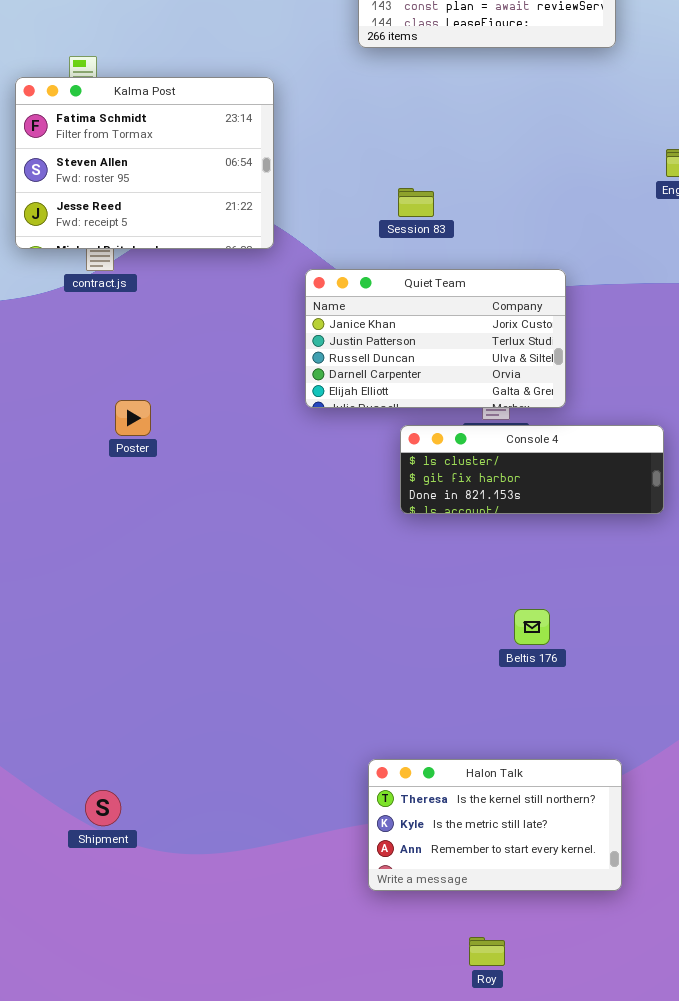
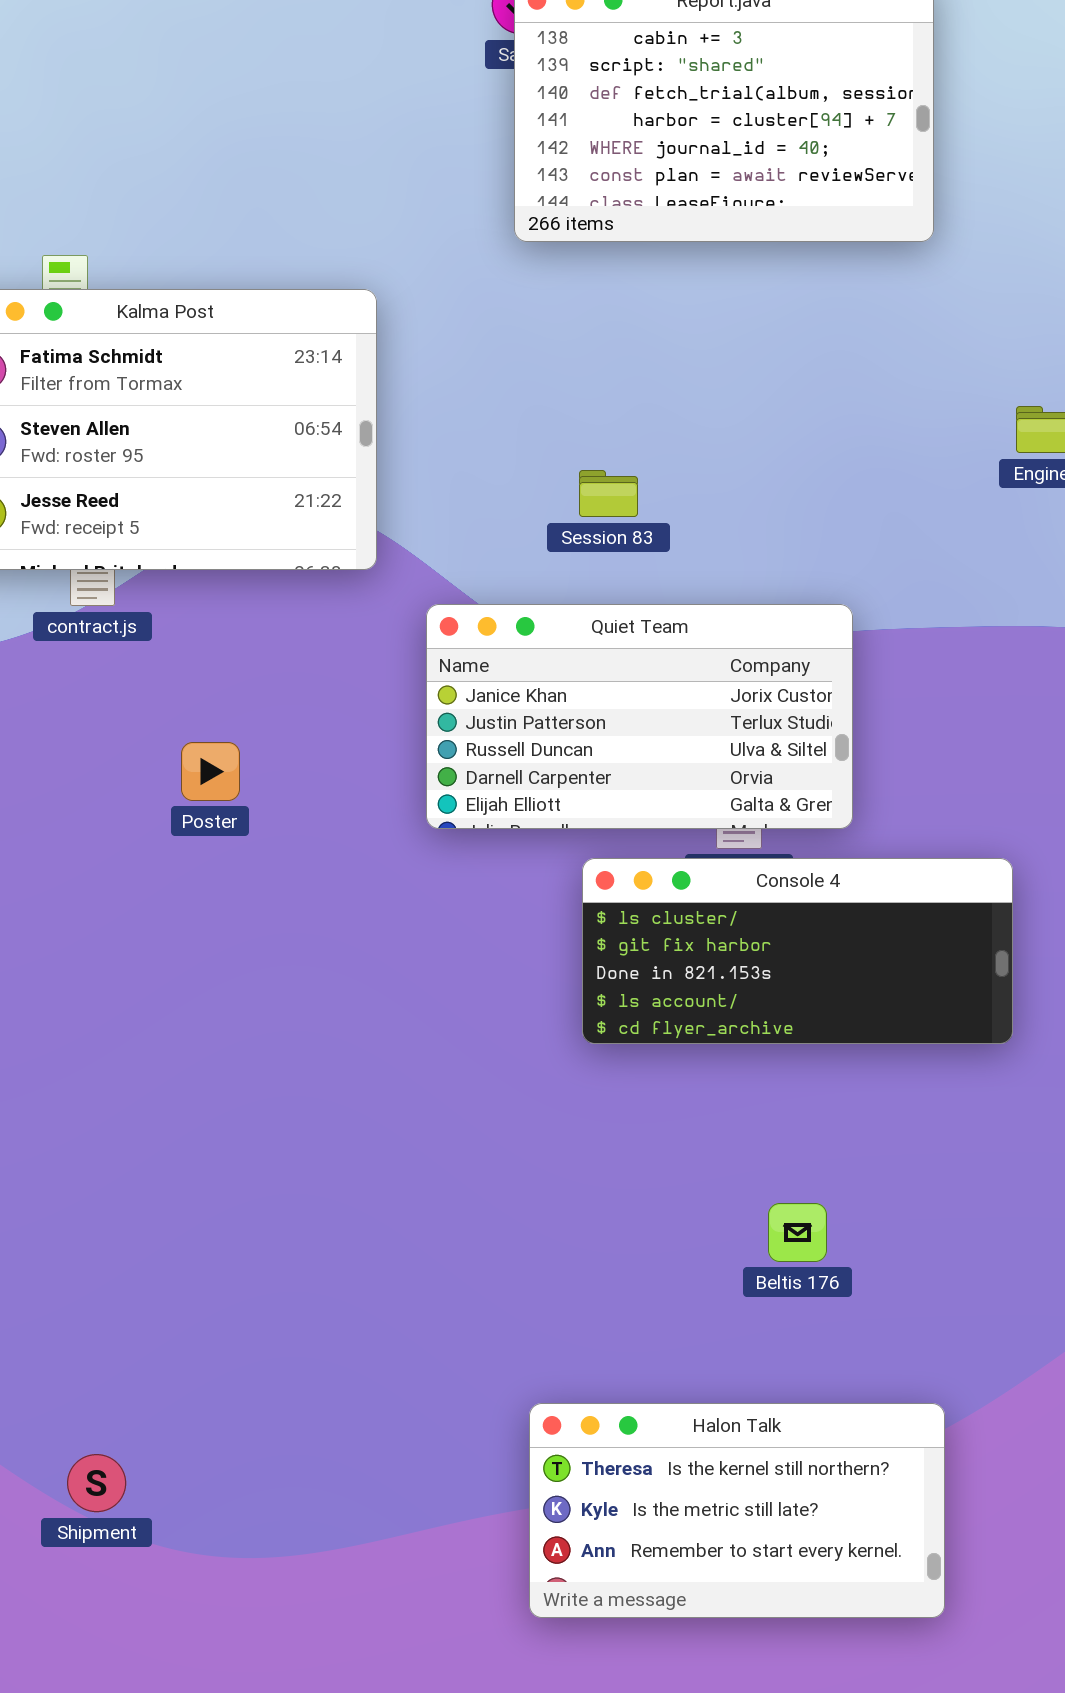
Poster: [115,400,151,436] -> [181,742,240,801], moved
Console 4: [400,425,664,514] -> [582,858,1013,1044], resized
Beltis 176: [514,609,550,645] -> [768,1203,827,1262], moved

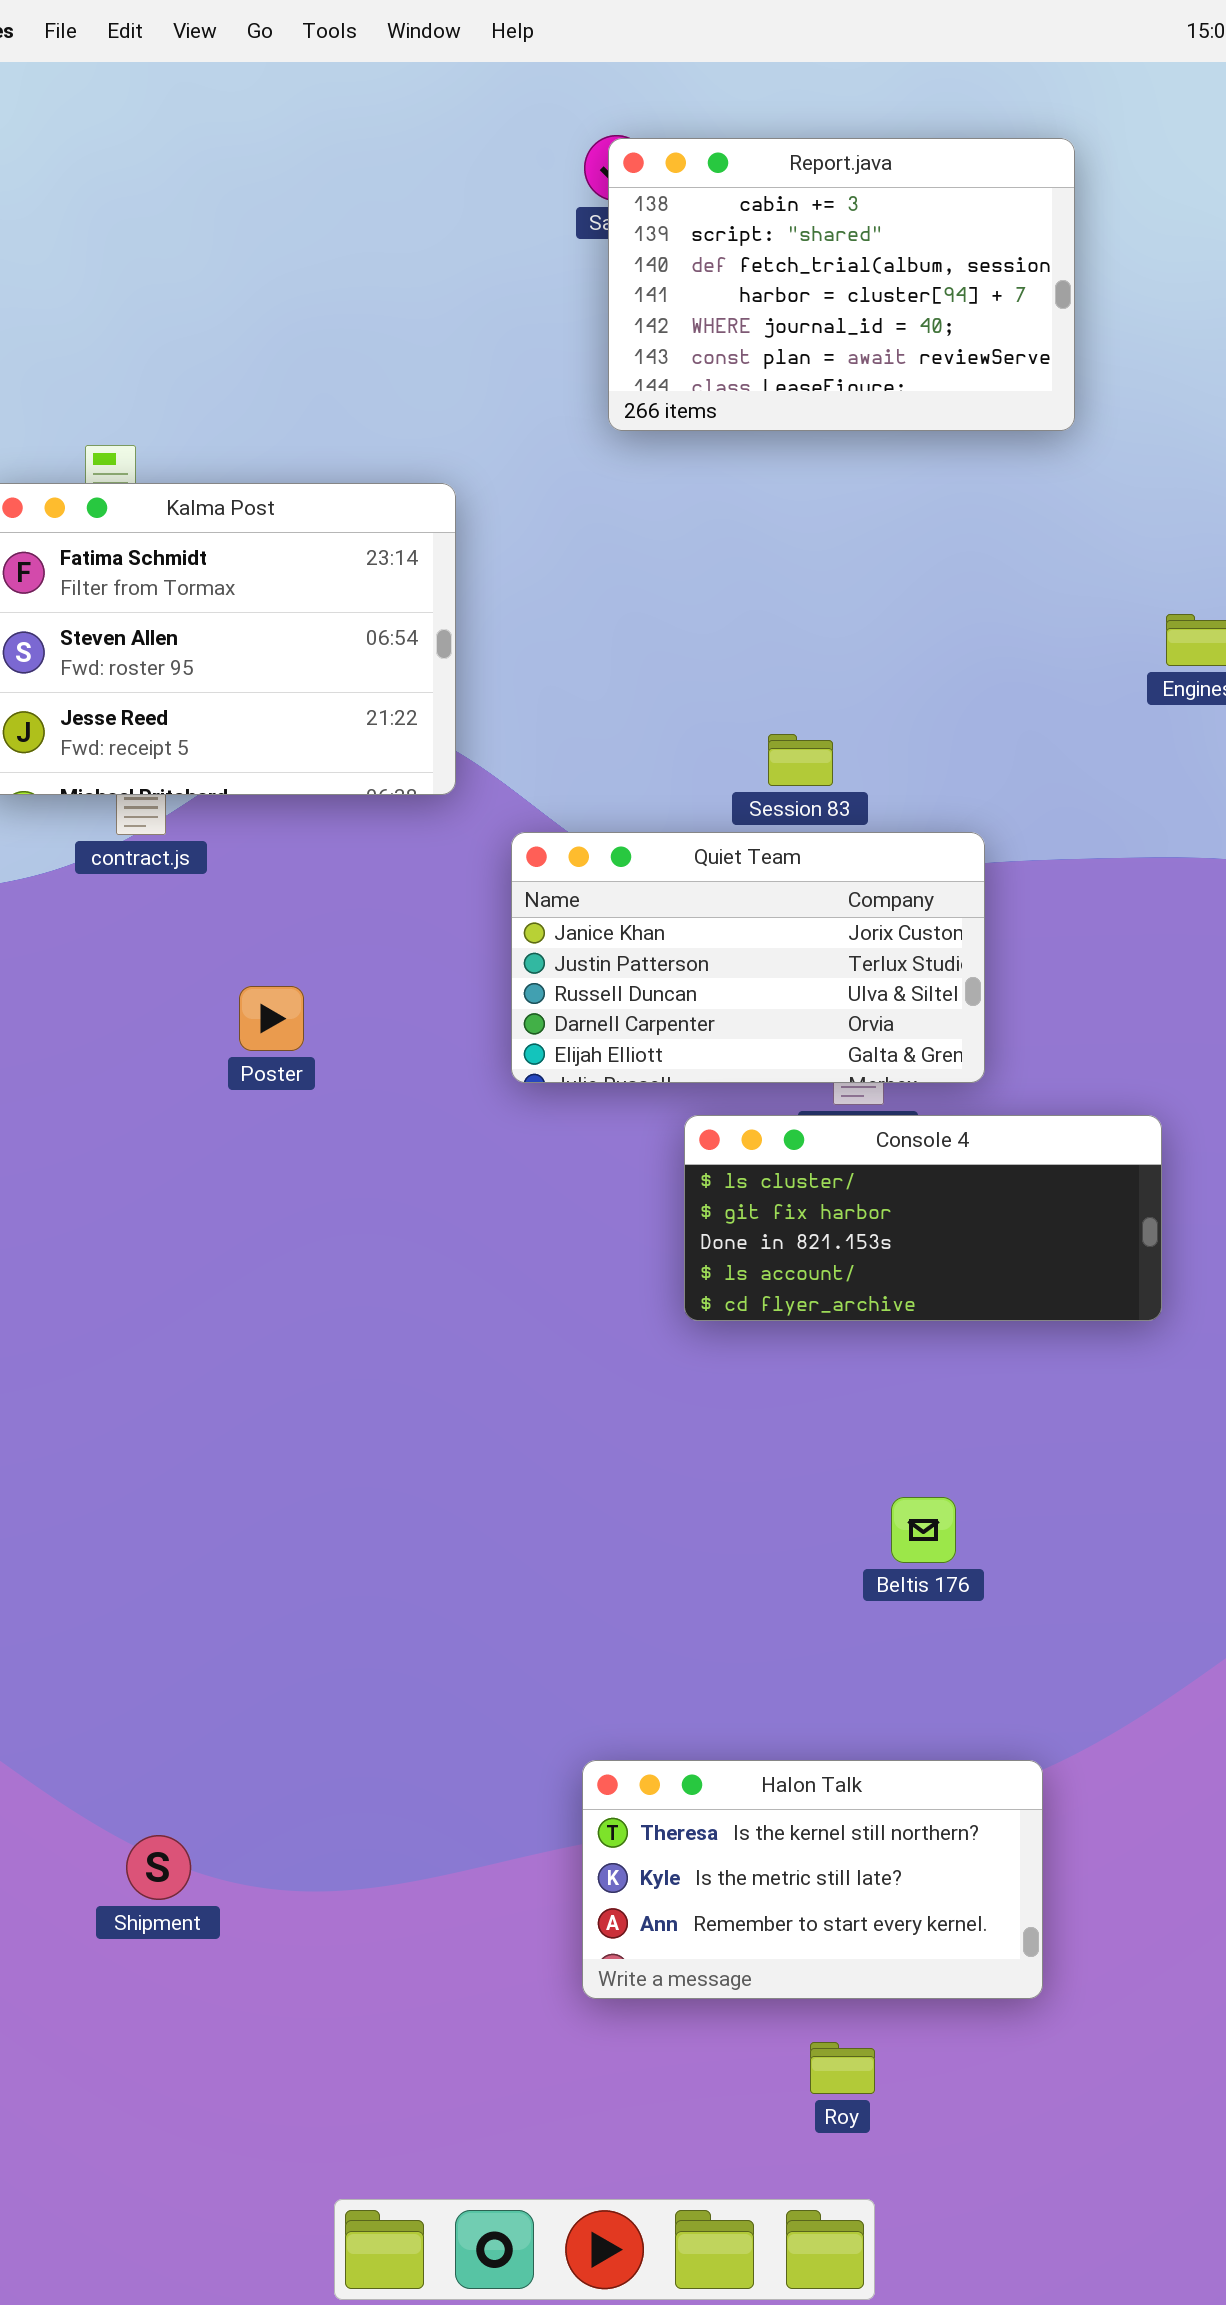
Session 83: [579,470,638,517] -> [768,734,833,786], moved
Halon Talk: [529,1403,945,1618] -> [582,1760,1043,1999], moved
Shipment: [67,1454,126,1512] -> [126,1835,191,1900], moved

